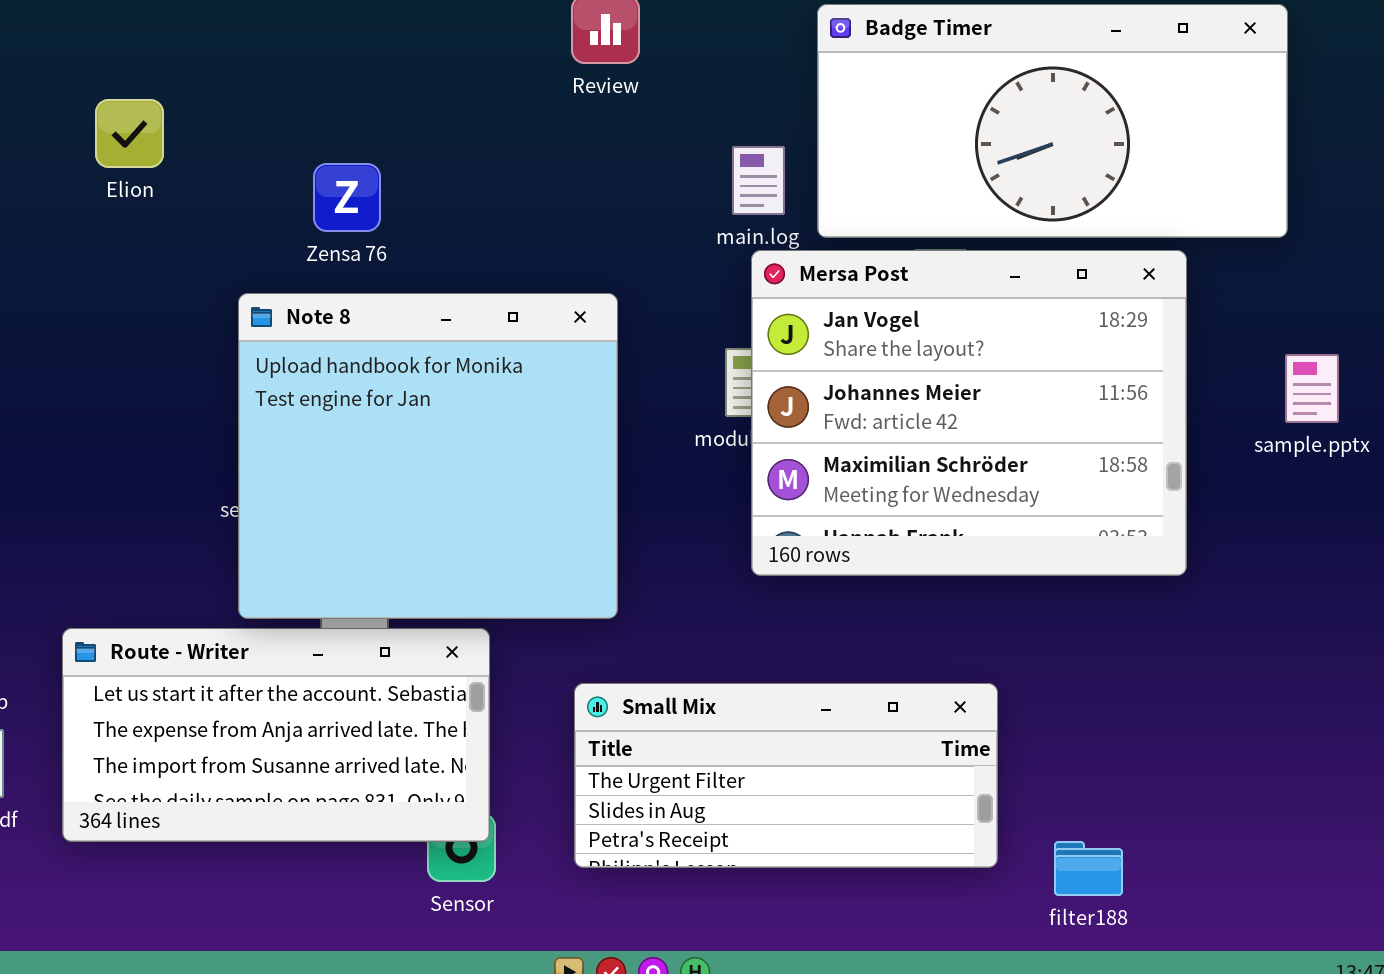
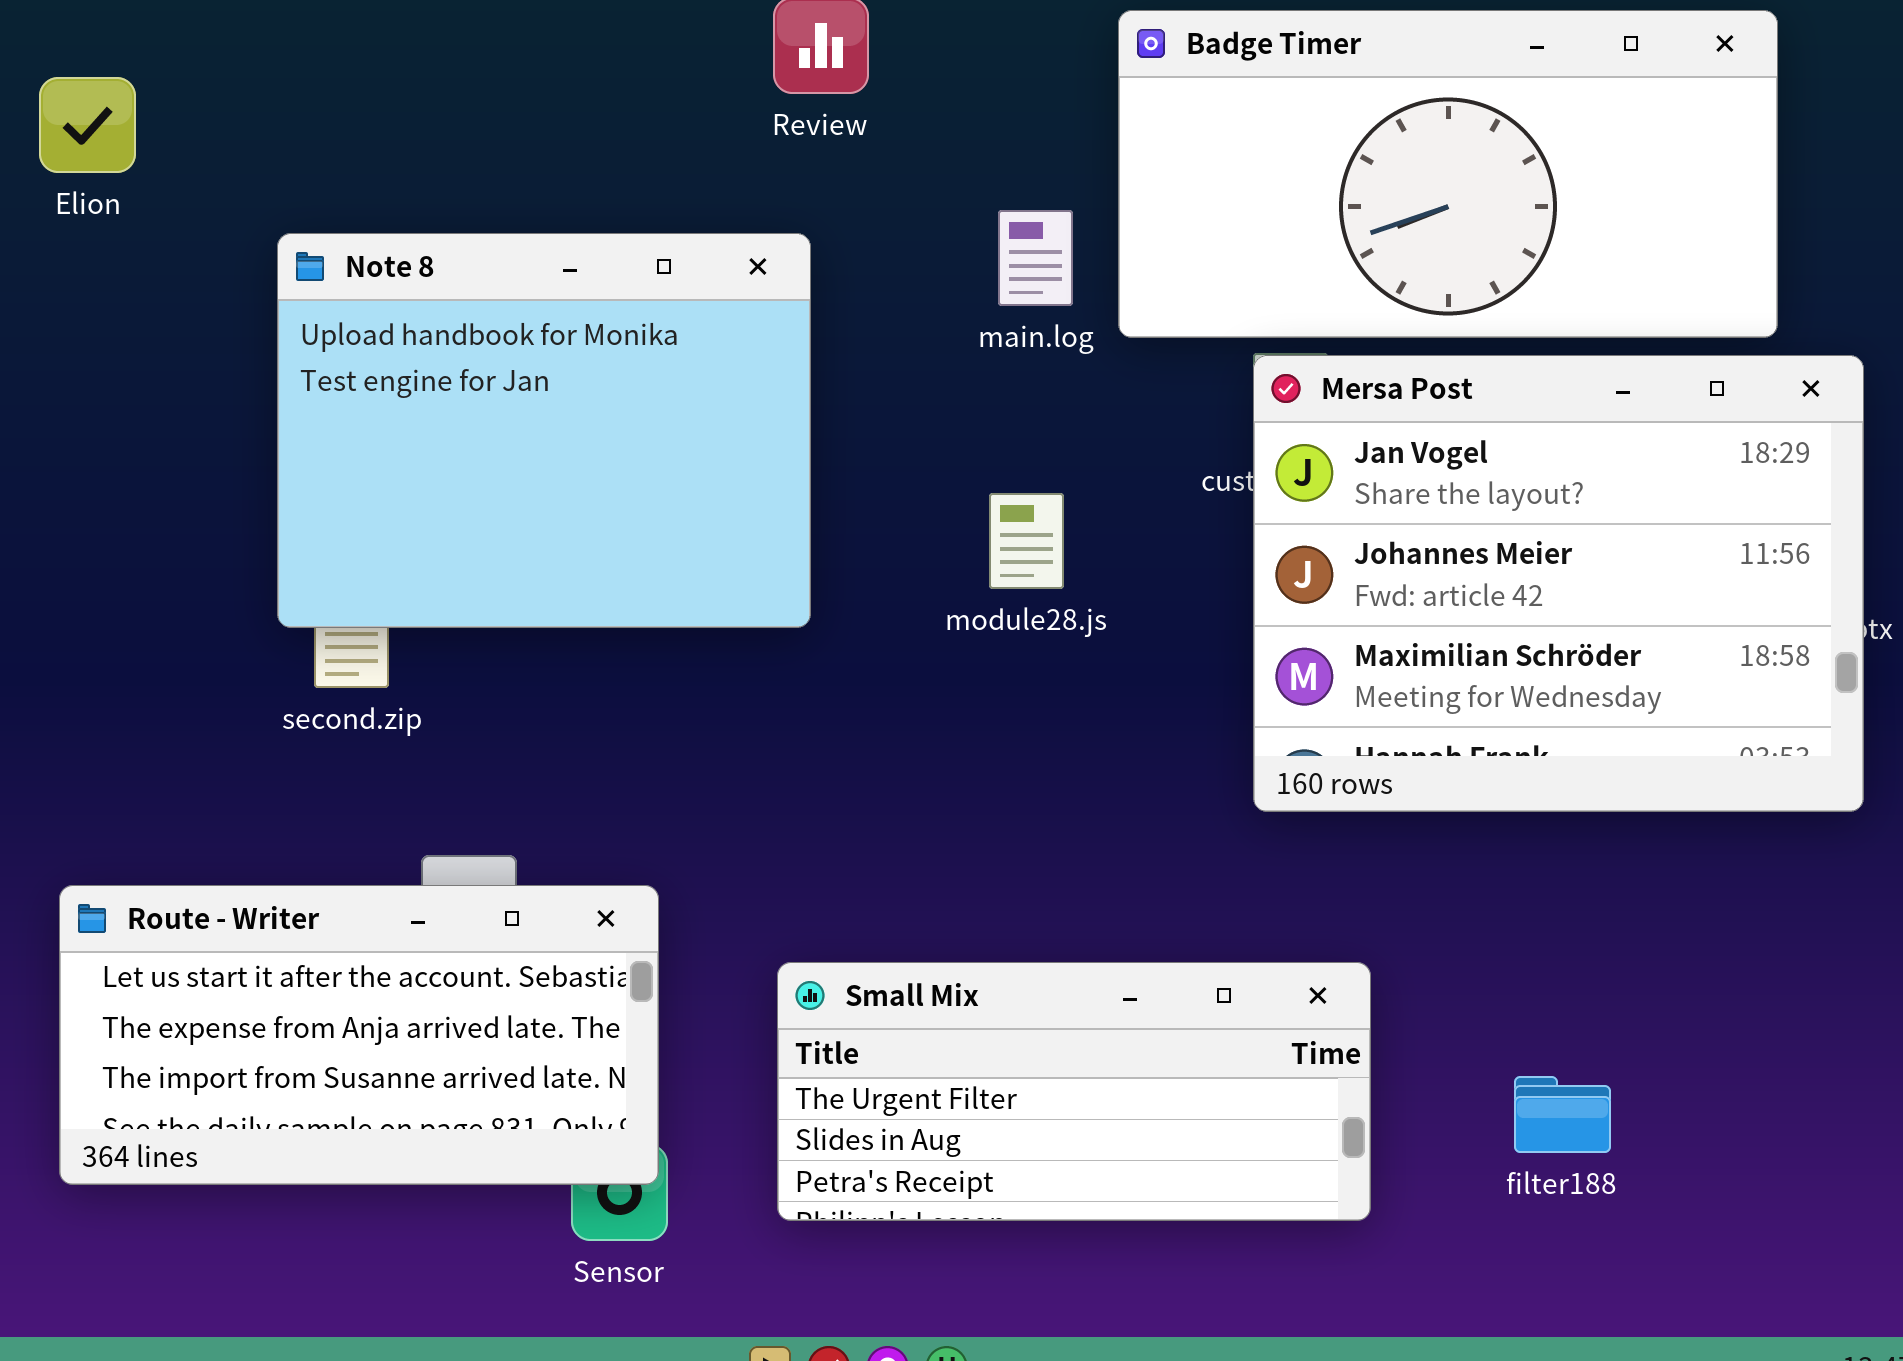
Elion: [95,99,164,168] -> [39,77,136,173], moved
Mersa Post: [751,250,1187,576] -> [1253,355,1864,812], moved
Note 8: [238,293,618,619] -> [277,233,811,628], moved, resized
filter188: [1054,841,1123,896] -> [1514,1076,1611,1153], moved

